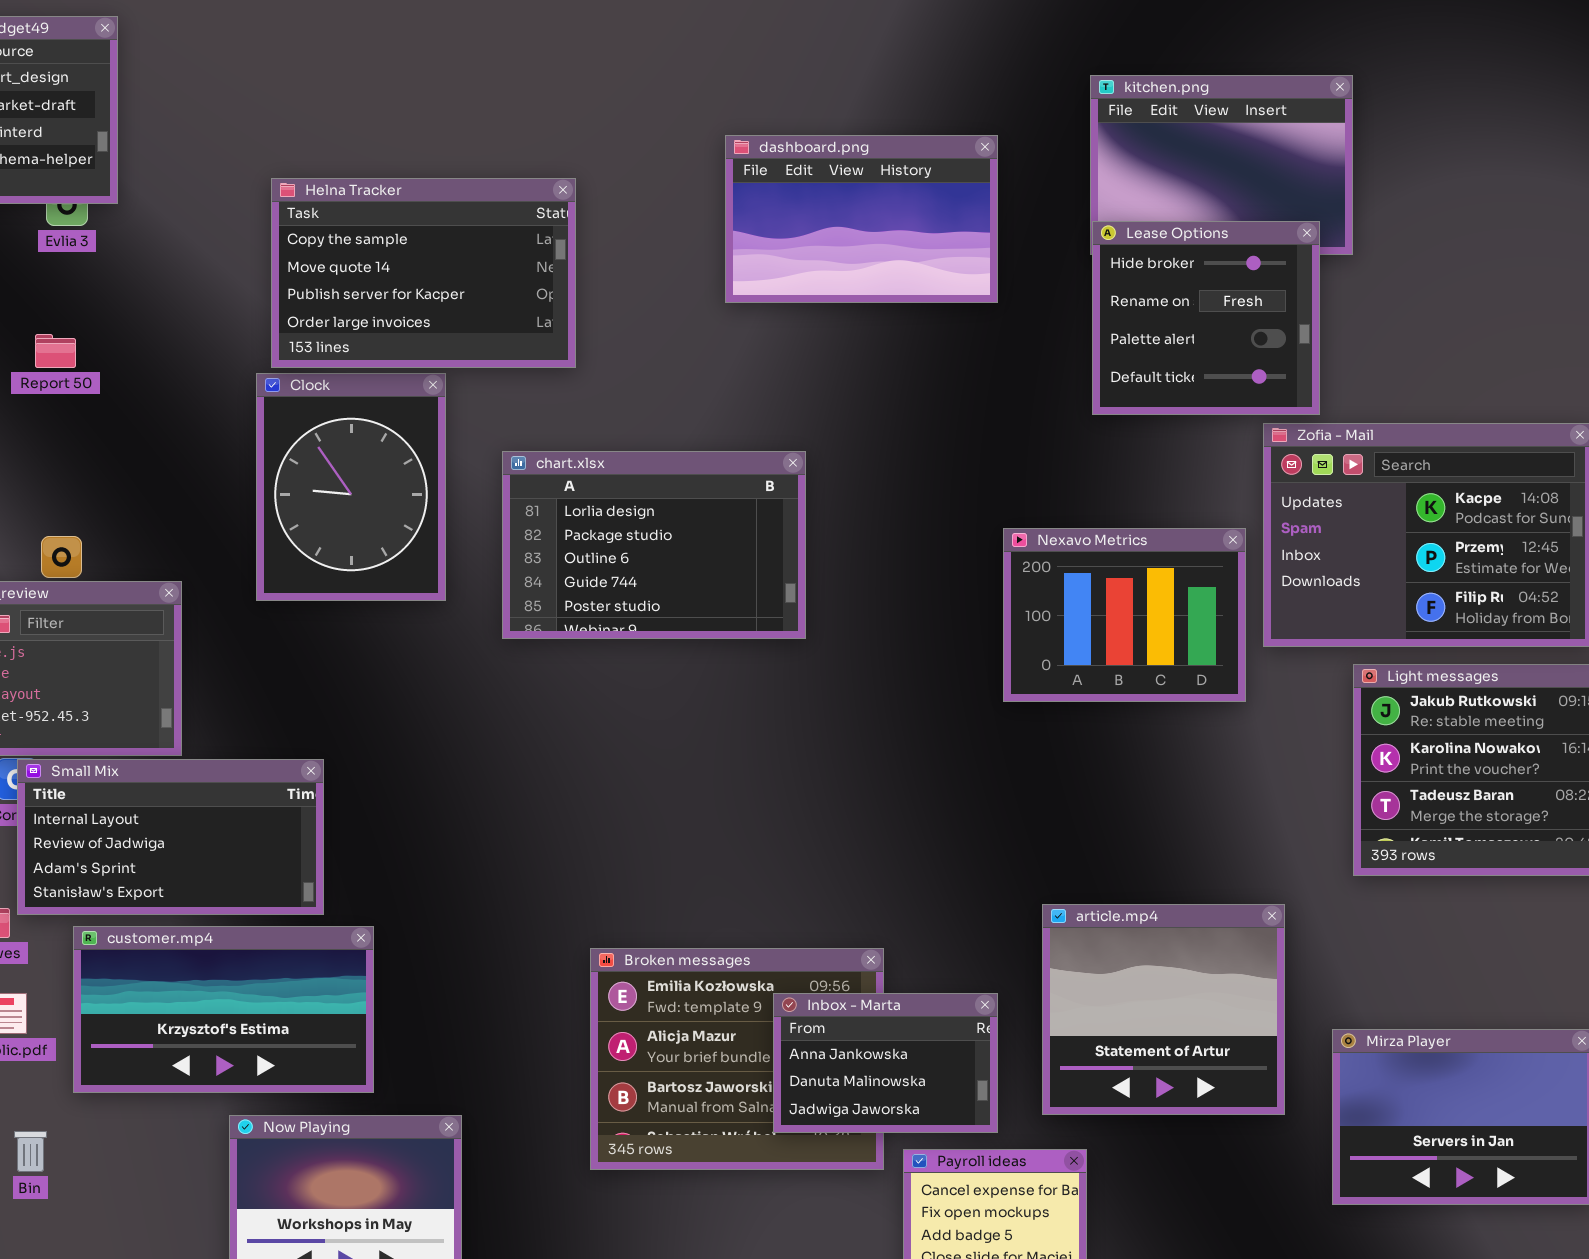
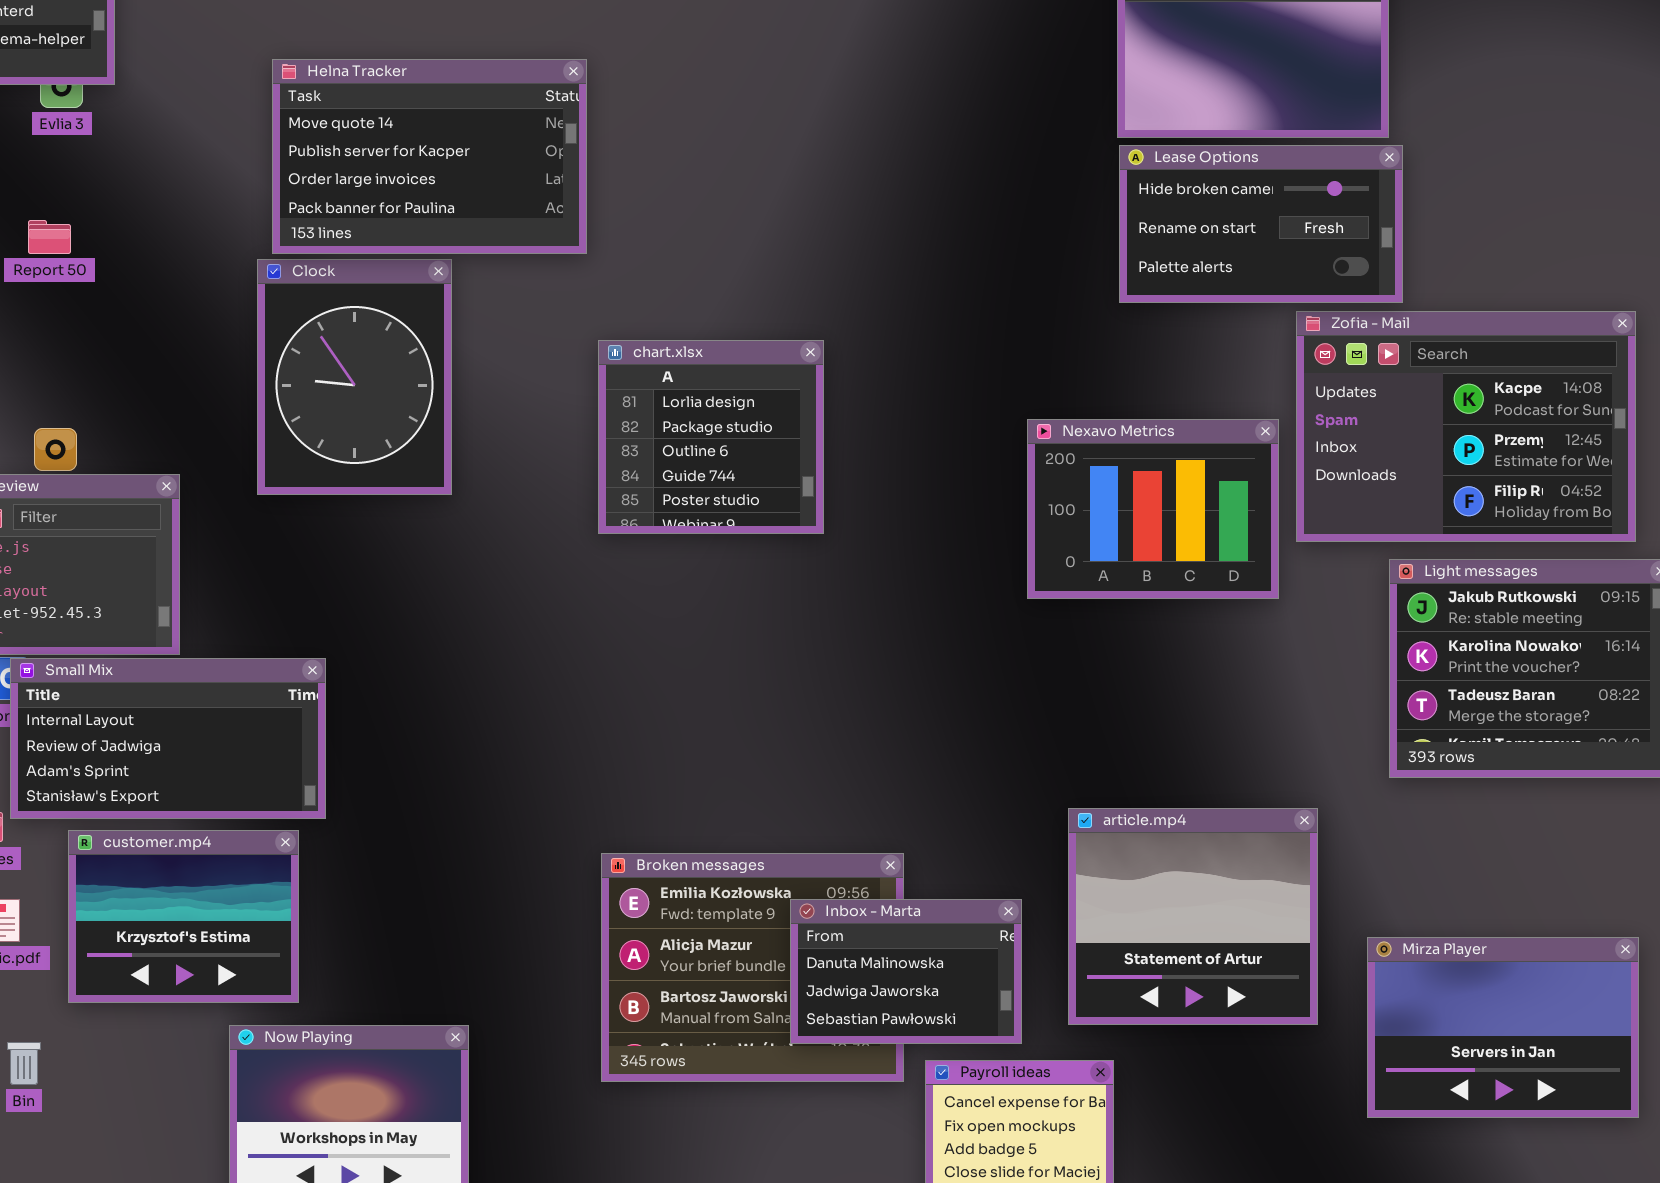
dashboard.png: [725,135,998,303] -> none, closed
Helna Tracker: [271,178,576,368] -> [272,59,587,254], scrolled down 1 row
Lease Options: [1092,221,1320,415] -> [1119,145,1403,303], resized
chart.xlsx: [502,451,806,639] -> [598,340,824,534], resized
customer.mp4: [73,926,374,1093] -> [68,830,299,1003], resized
Inbox - Marta: [773,993,998,1133] -> [790,899,1022,1044], scrolled down 1 row

